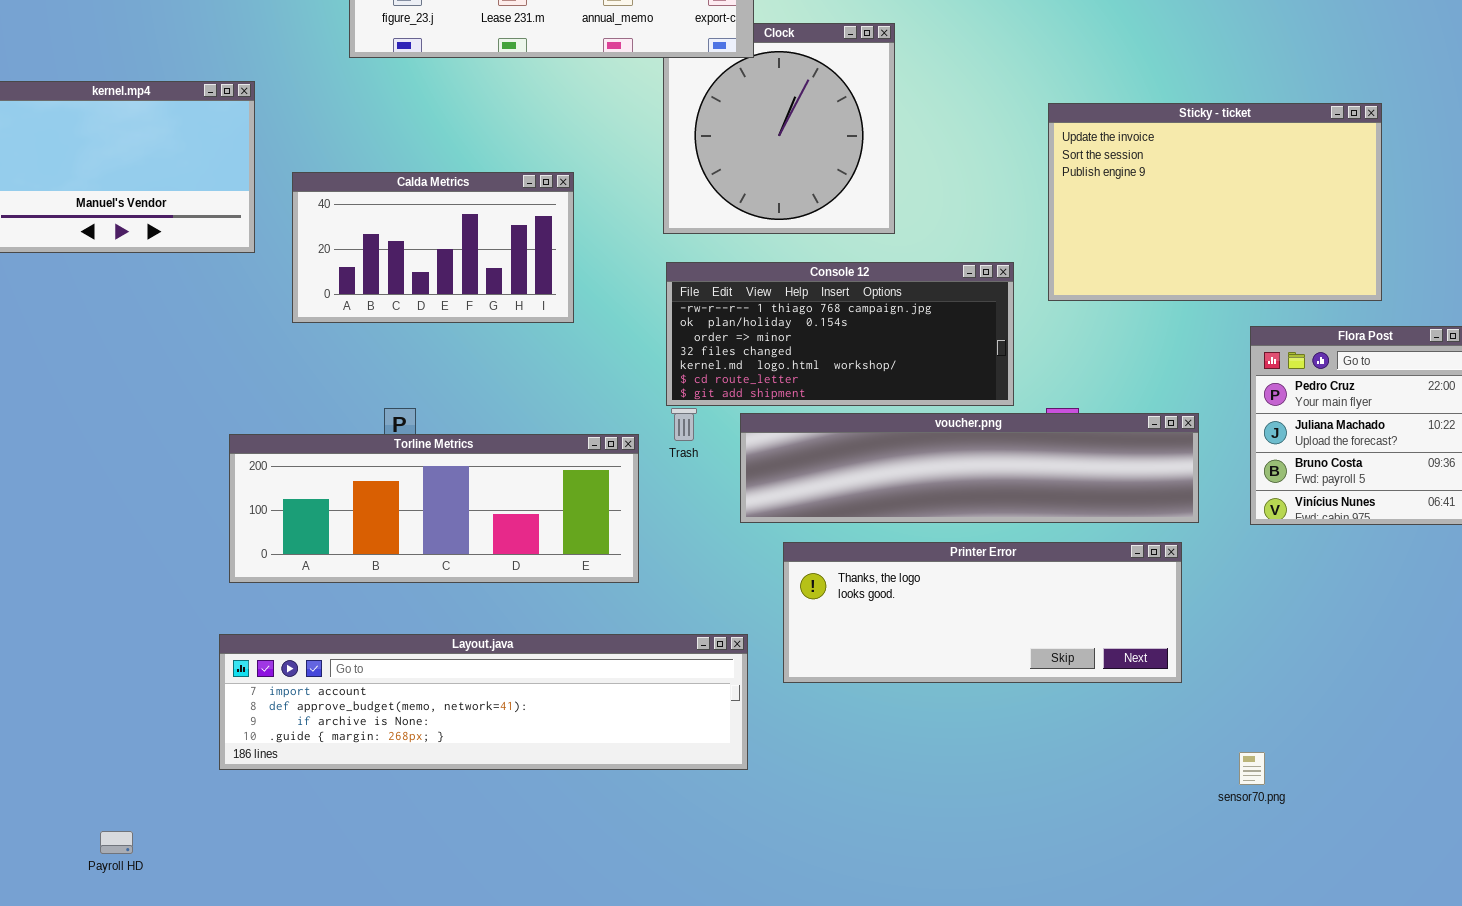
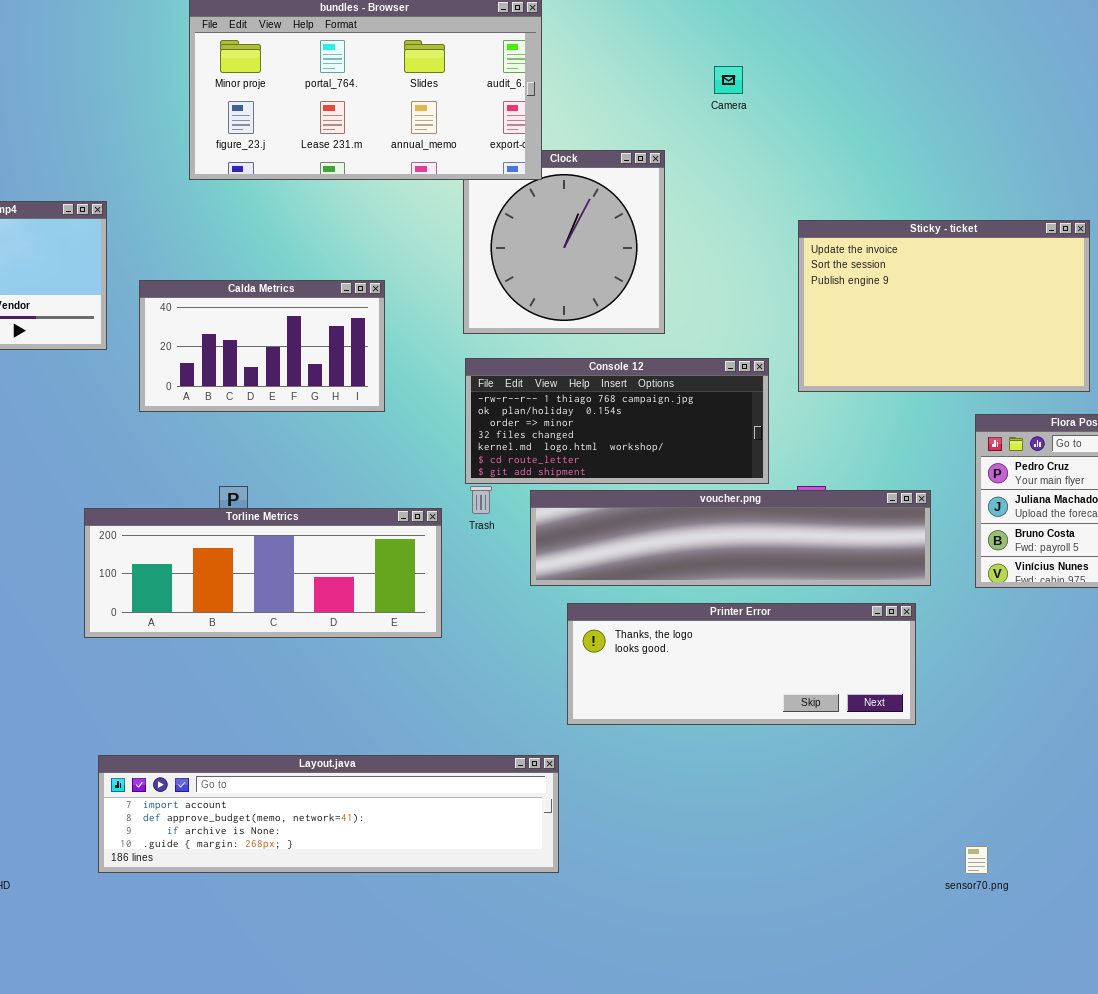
Layout.java: [219,634,748,770] -> [98,755,559,873], moved
sensor70.png: [1239,752,1265,785] -> [965,846,988,874], moved

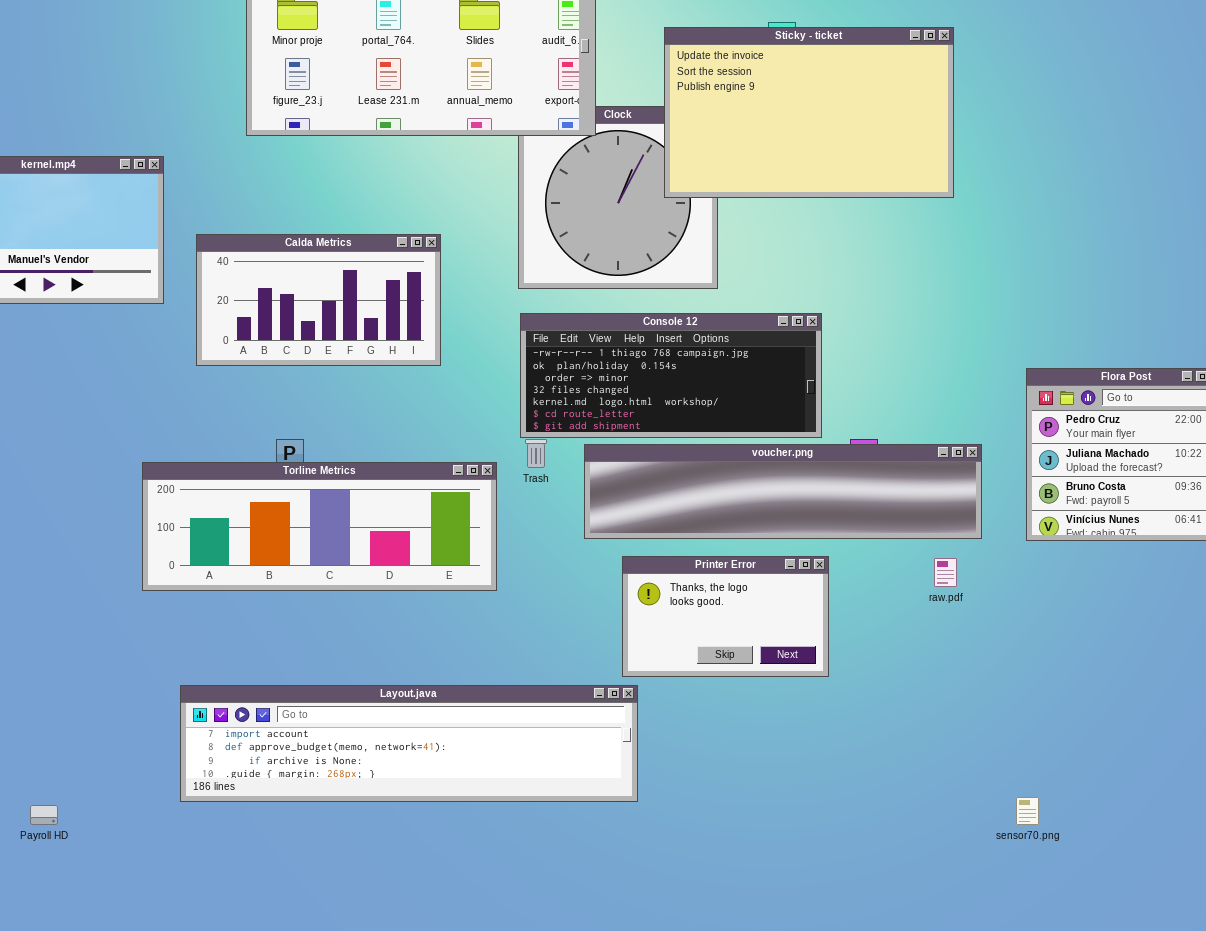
Sticky - ticket: [798,220,1090,392] -> [664,27,954,198], moved
Printer Error: [567,603,916,725] -> [622,556,829,677], resized
Layout.java: [98,755,559,873] -> [180,685,638,802], moved

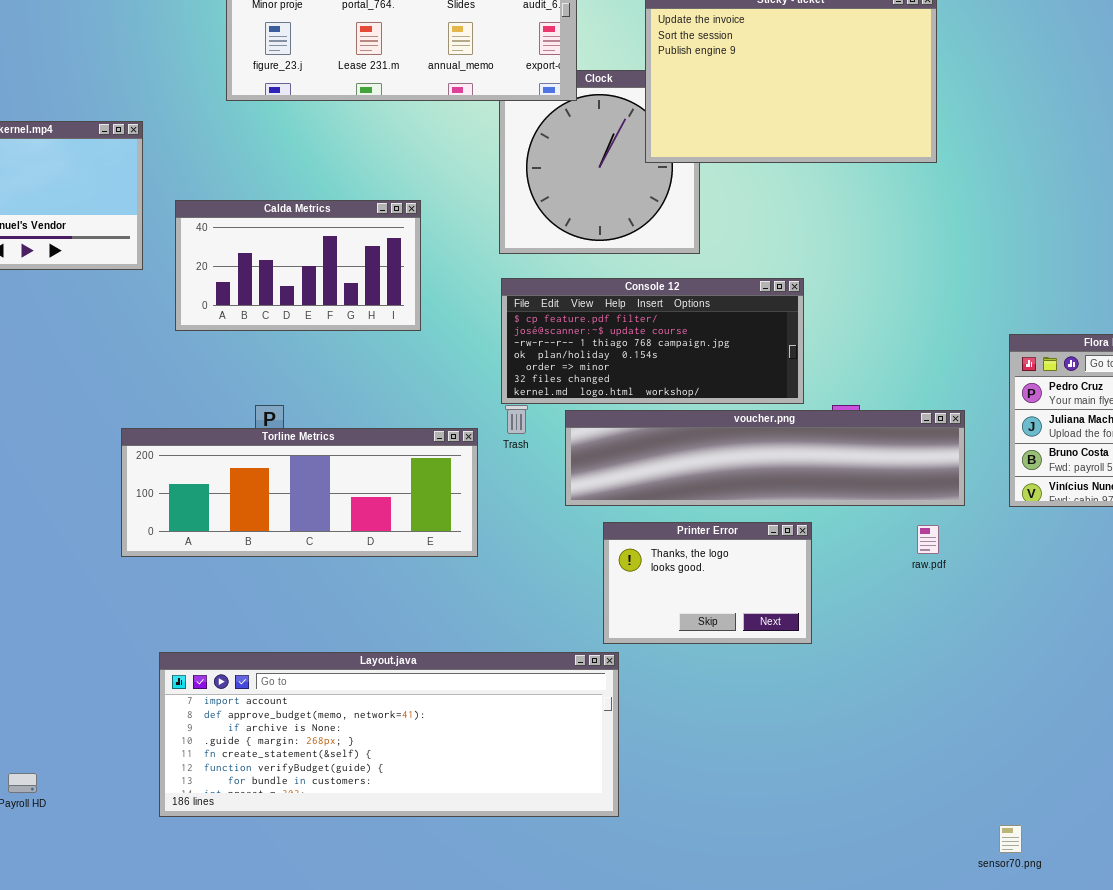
Console 12: [520,313,822,438] -> [501,278,804,404], scrolled up 2 rows
Layout.java: [180,685,638,802] -> [159,652,619,817], resized
sensor70.png: [1016,797,1039,825] -> [999,825,1022,853], moved

